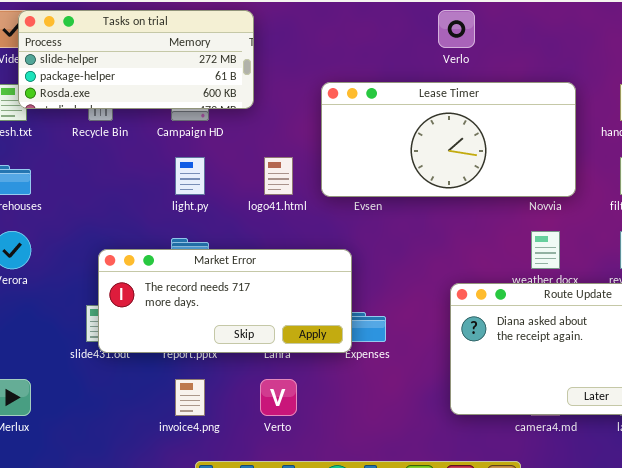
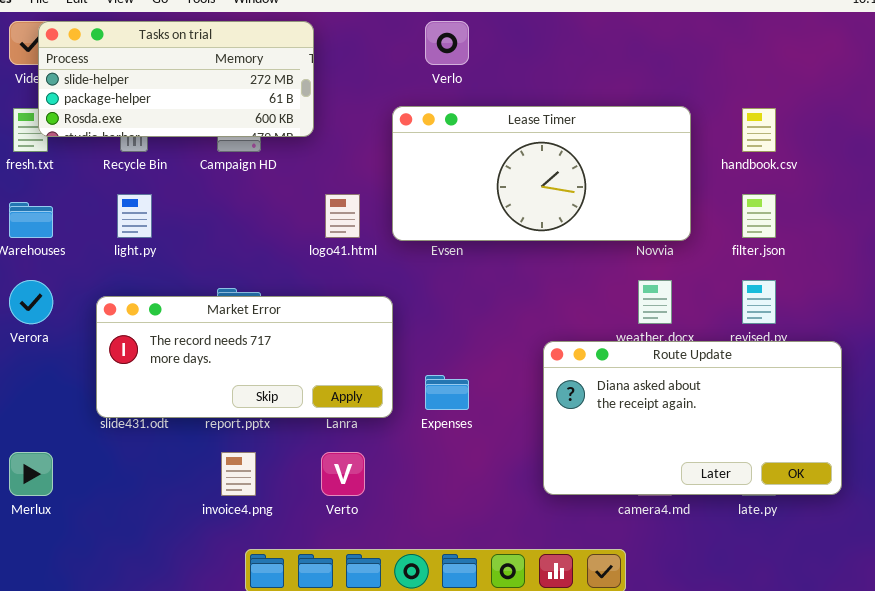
Verlo: [438,10,475,48] -> [425,21,469,65], moved
light.py: [175,157,205,195] -> [117,194,152,238], moved
Market Error: [98,249,352,353] -> [96,296,393,418], moved

